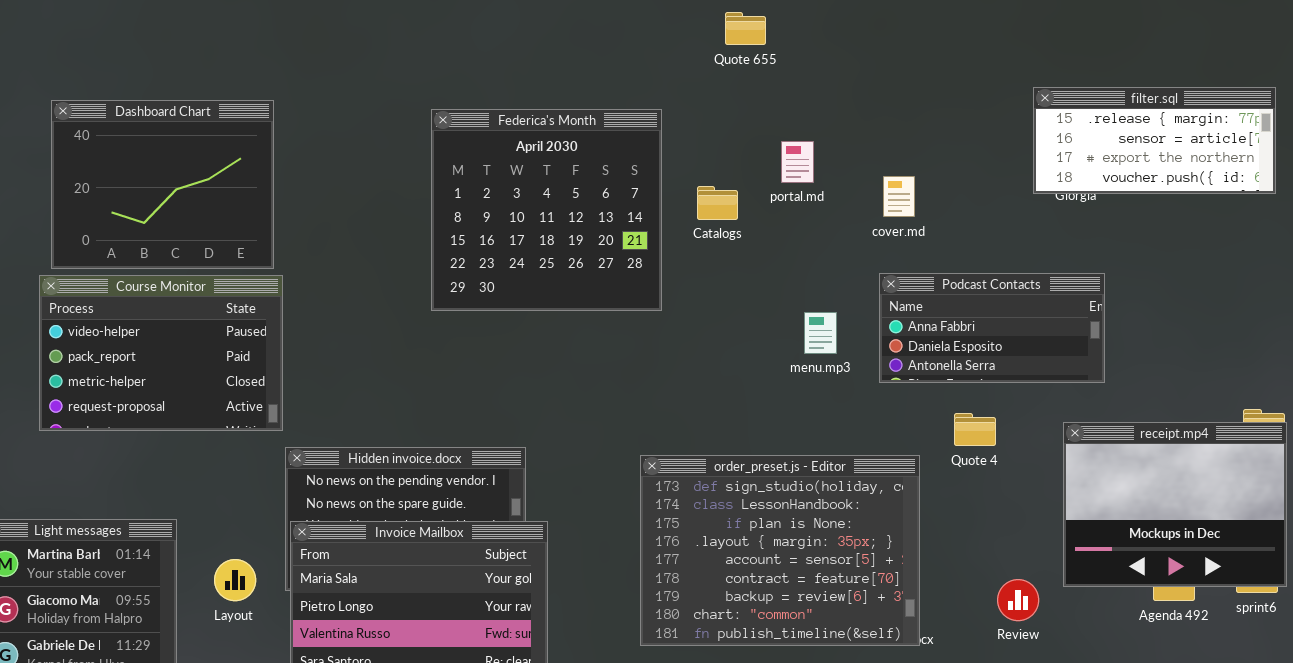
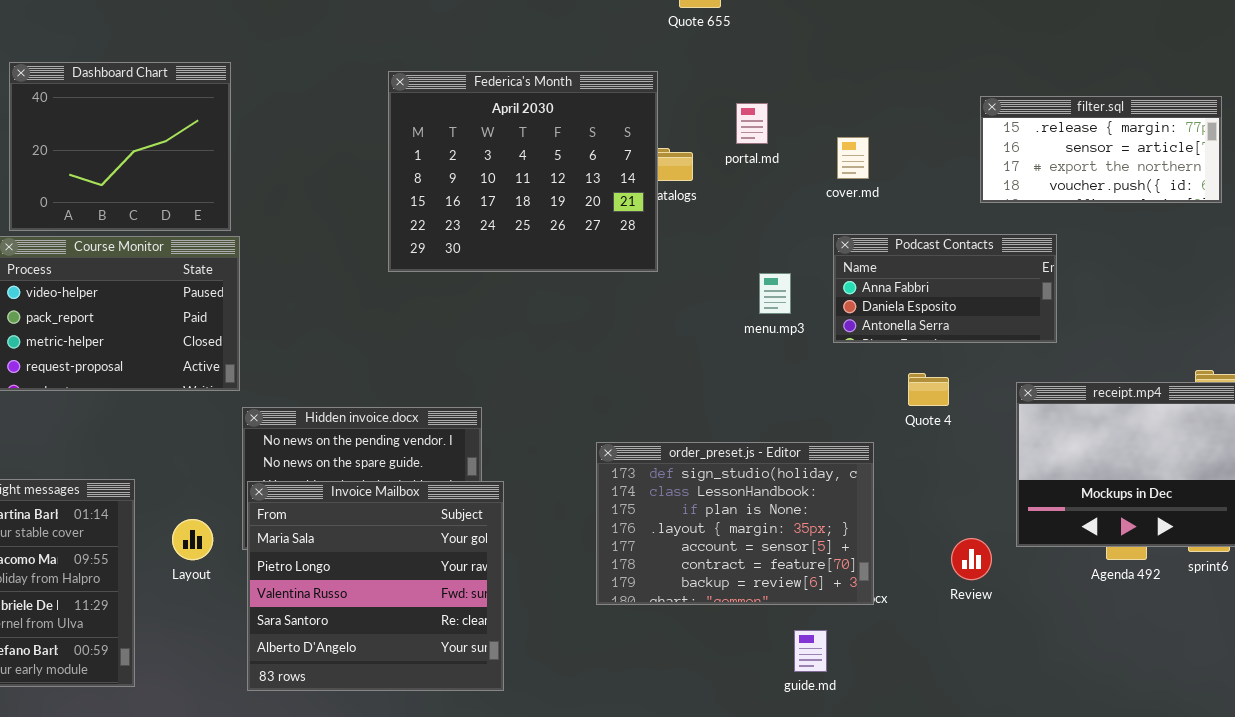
filter.sql: [1033,87,1276,194] -> [980,96,1222,203], moved
Federica's Month: [431,109,662,311] -> [388,71,658,272], resized
order_preset.js - Editor: [640,455,920,646] -> [596,442,874,605], resized

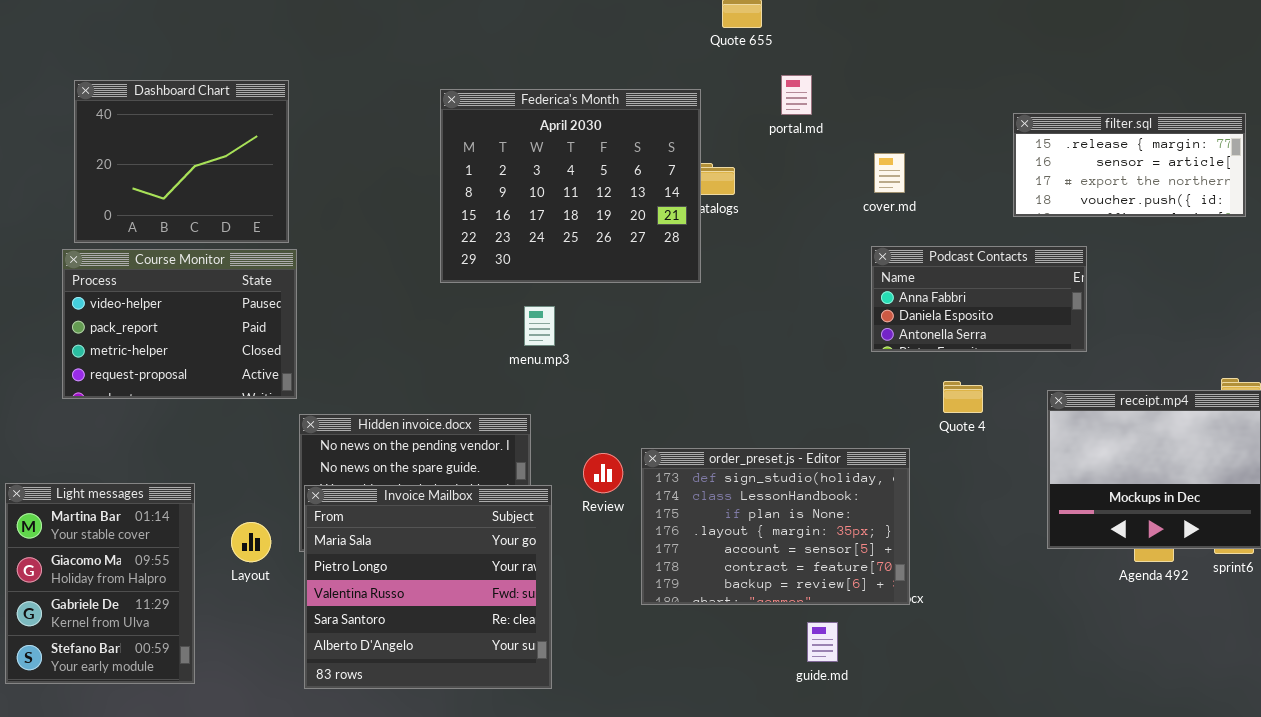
portal.md: [736,103,768,144] -> [781,75,812,115], moved
menu.mp3: [759,273,791,314] -> [524,306,555,346], moved
Review: [951,538,992,580] -> [583,453,623,493], moved
guide.md: [794,630,827,672] -> [807,622,838,662], moved

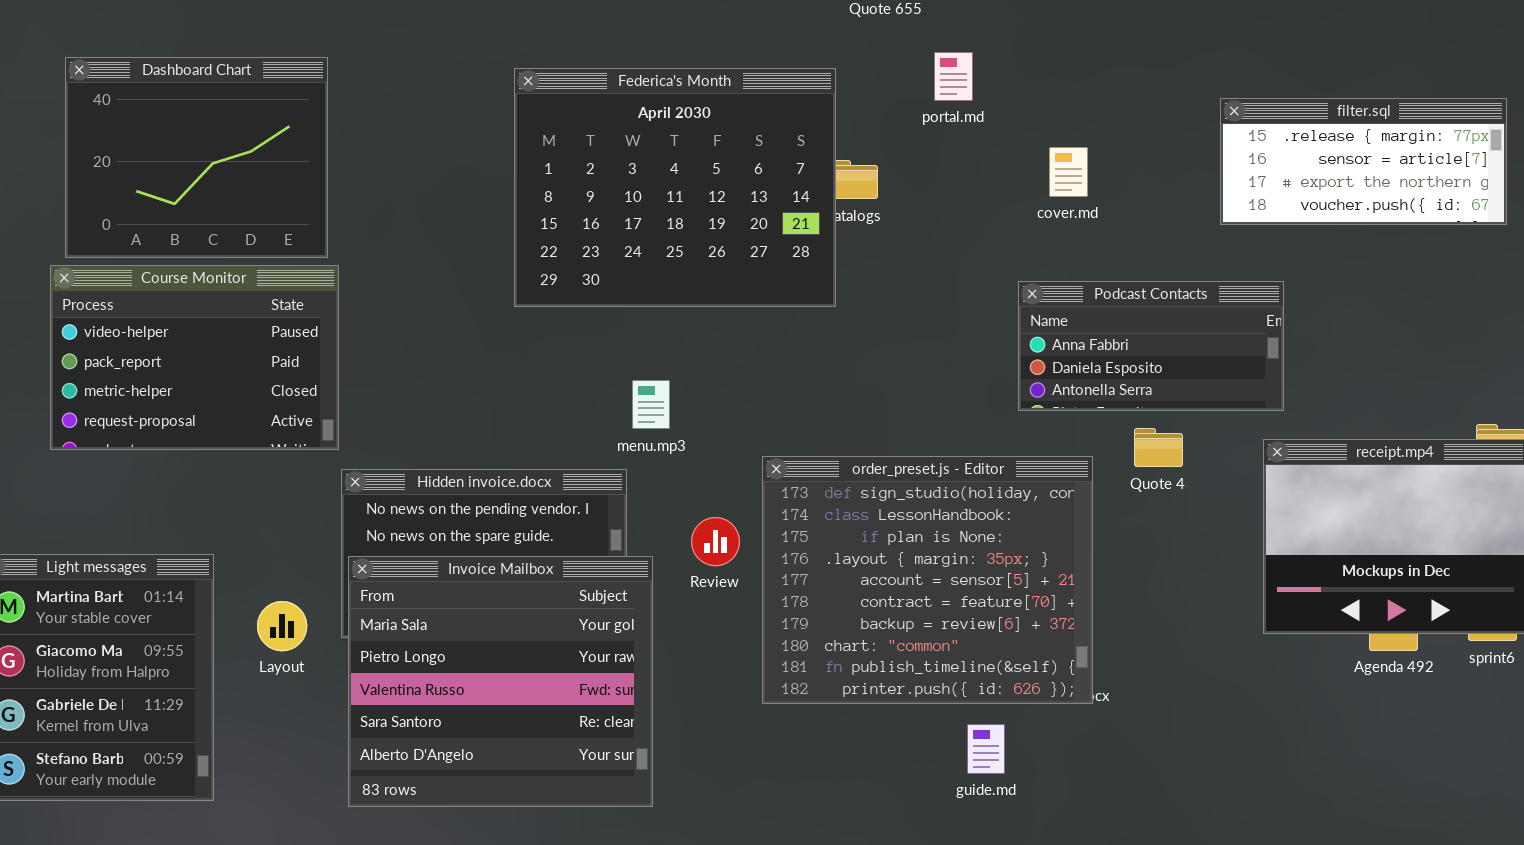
Podcast Contacts: [871,246,1087,352] -> [1018,281,1284,411], moved
menu.mp3: [524,306,555,346] -> [632,380,670,429], moved
order_preset.js - Editor: [641,448,910,605] -> [762,456,1093,704], resized

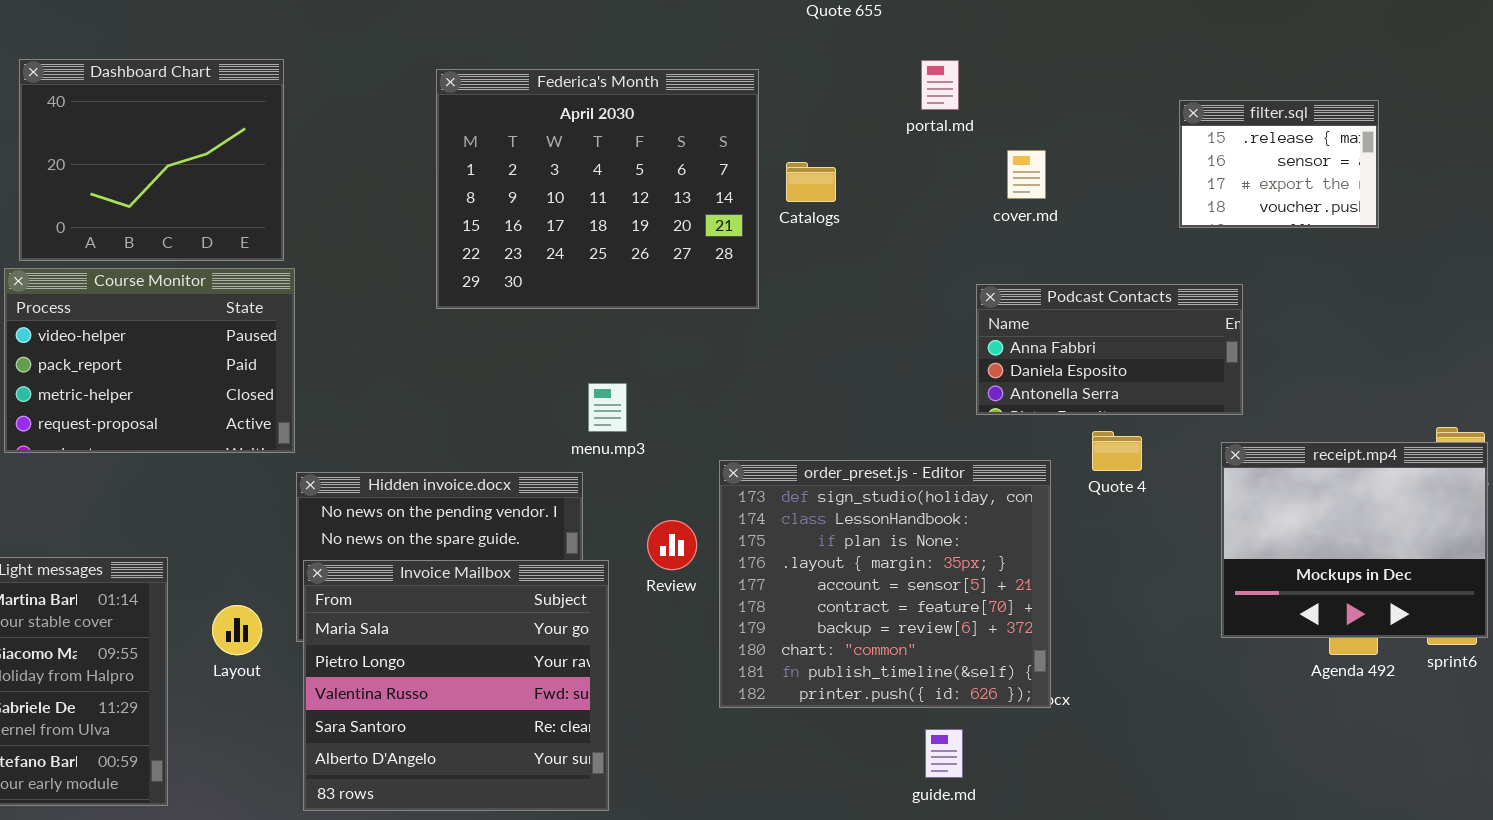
portal.md: [934,52,973,101] -> [921,60,959,110], moved
Federica's Month: [514,68,836,307] -> [436,69,759,309], moved
filter.sql: [1220,98,1507,225] -> [1179,100,1379,228], resized

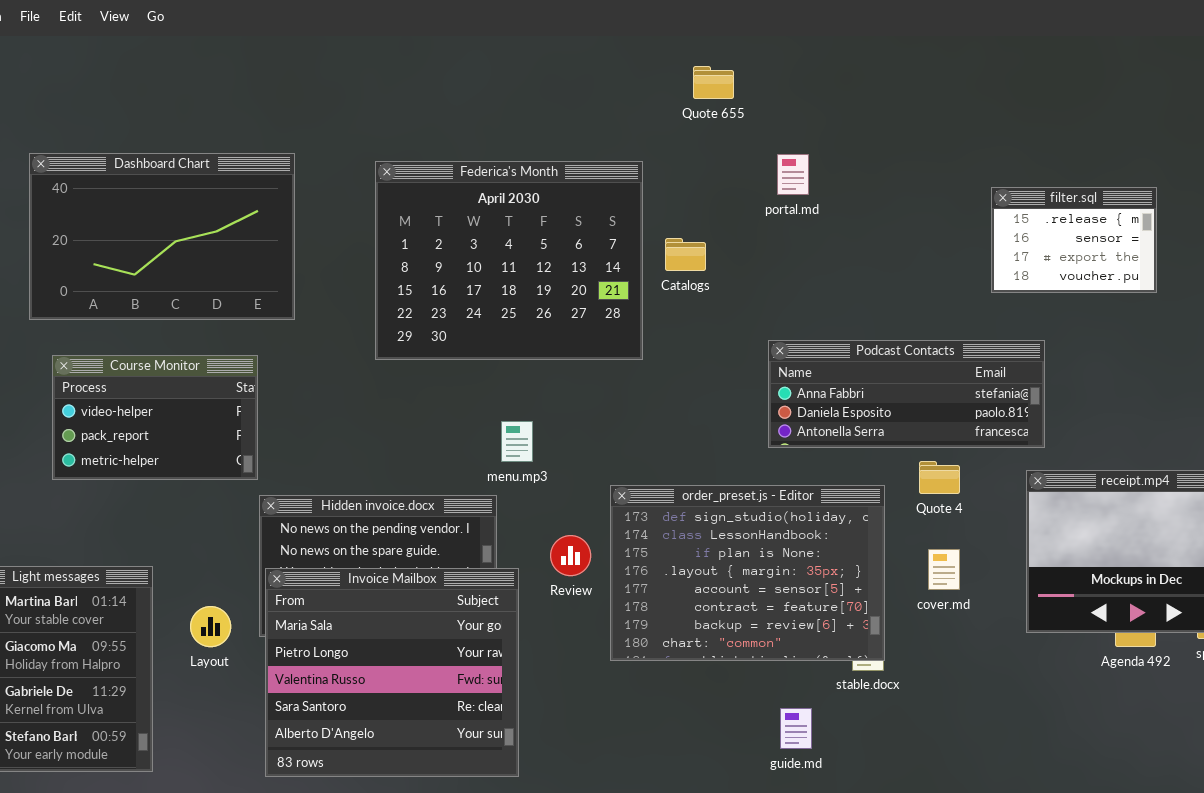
Dashboard Chart: [19,59,284,261] -> [29,153,295,320], resized
cover.md: [1007,150,1046,199] -> [928,549,960,590], moved
Course Monitor: [4,268,295,453] -> [52,355,258,480], resized
Podcast Contacts: [976,284,1243,415] -> [768,340,1045,448], resized
order_preset.js - Editor: [719,460,1051,708] -> [610,485,885,661], resized

